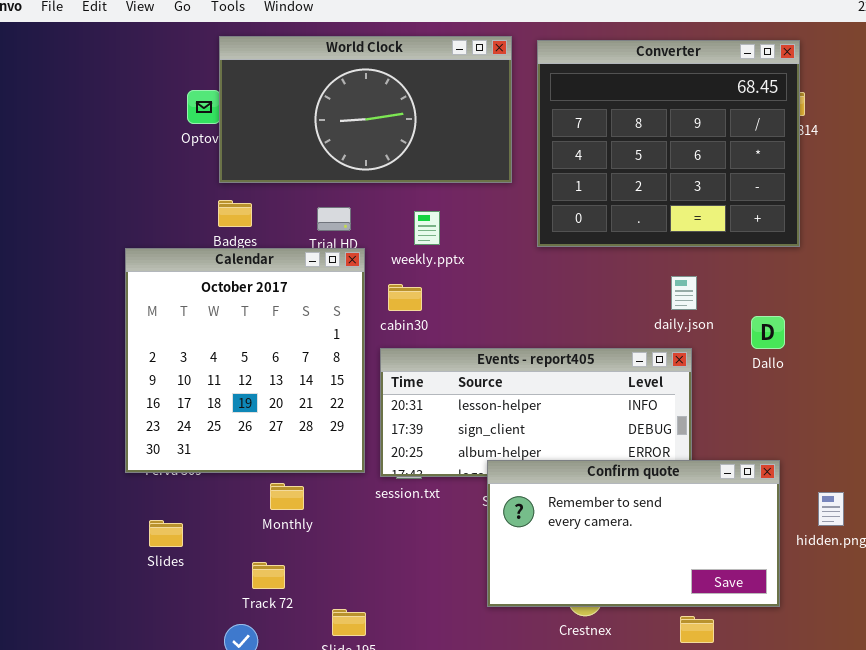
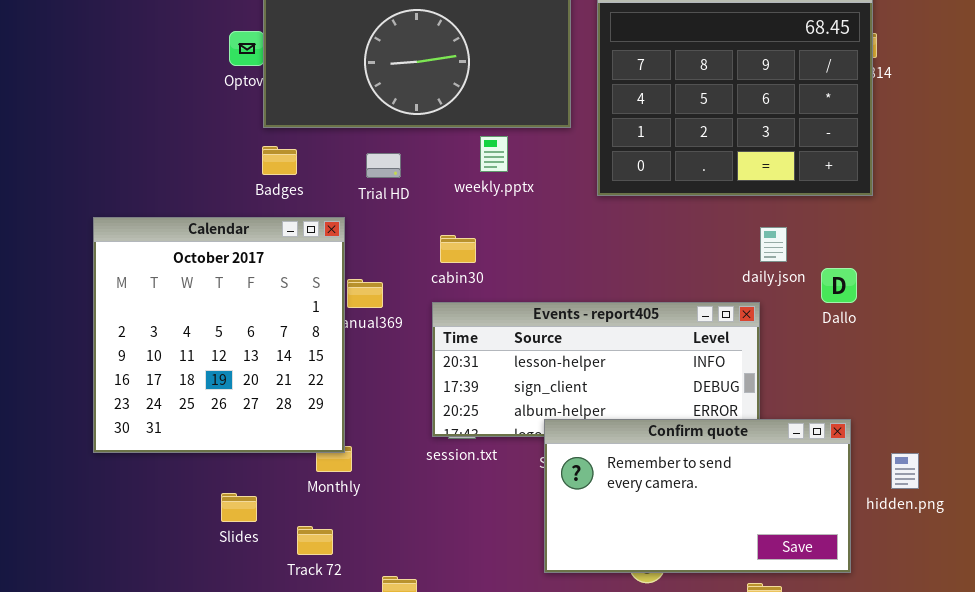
weekly.pptx: [414,211,440,245] -> [480,136,508,172], moved
Calendar: [125,248,365,473] -> [93,217,345,453], moved
daily.json: [671,276,697,310] -> [760,227,787,262], moved
Slides: [149,520,183,547] -> [221,493,257,522], moved

